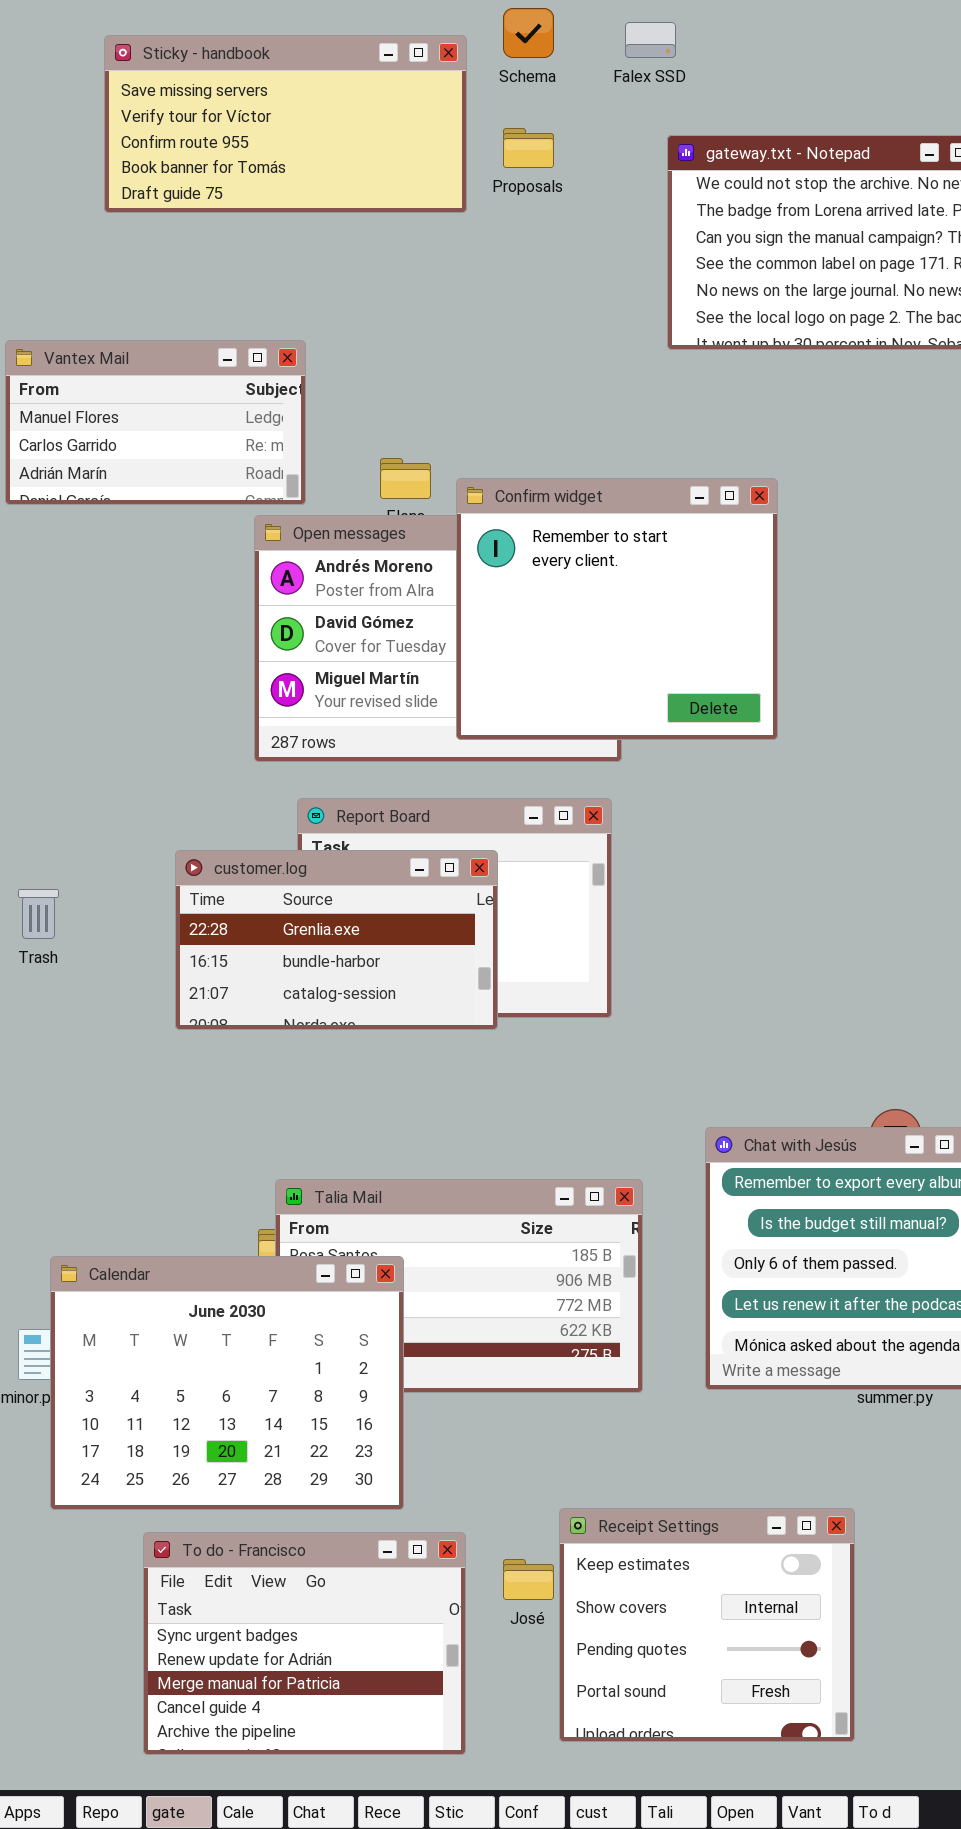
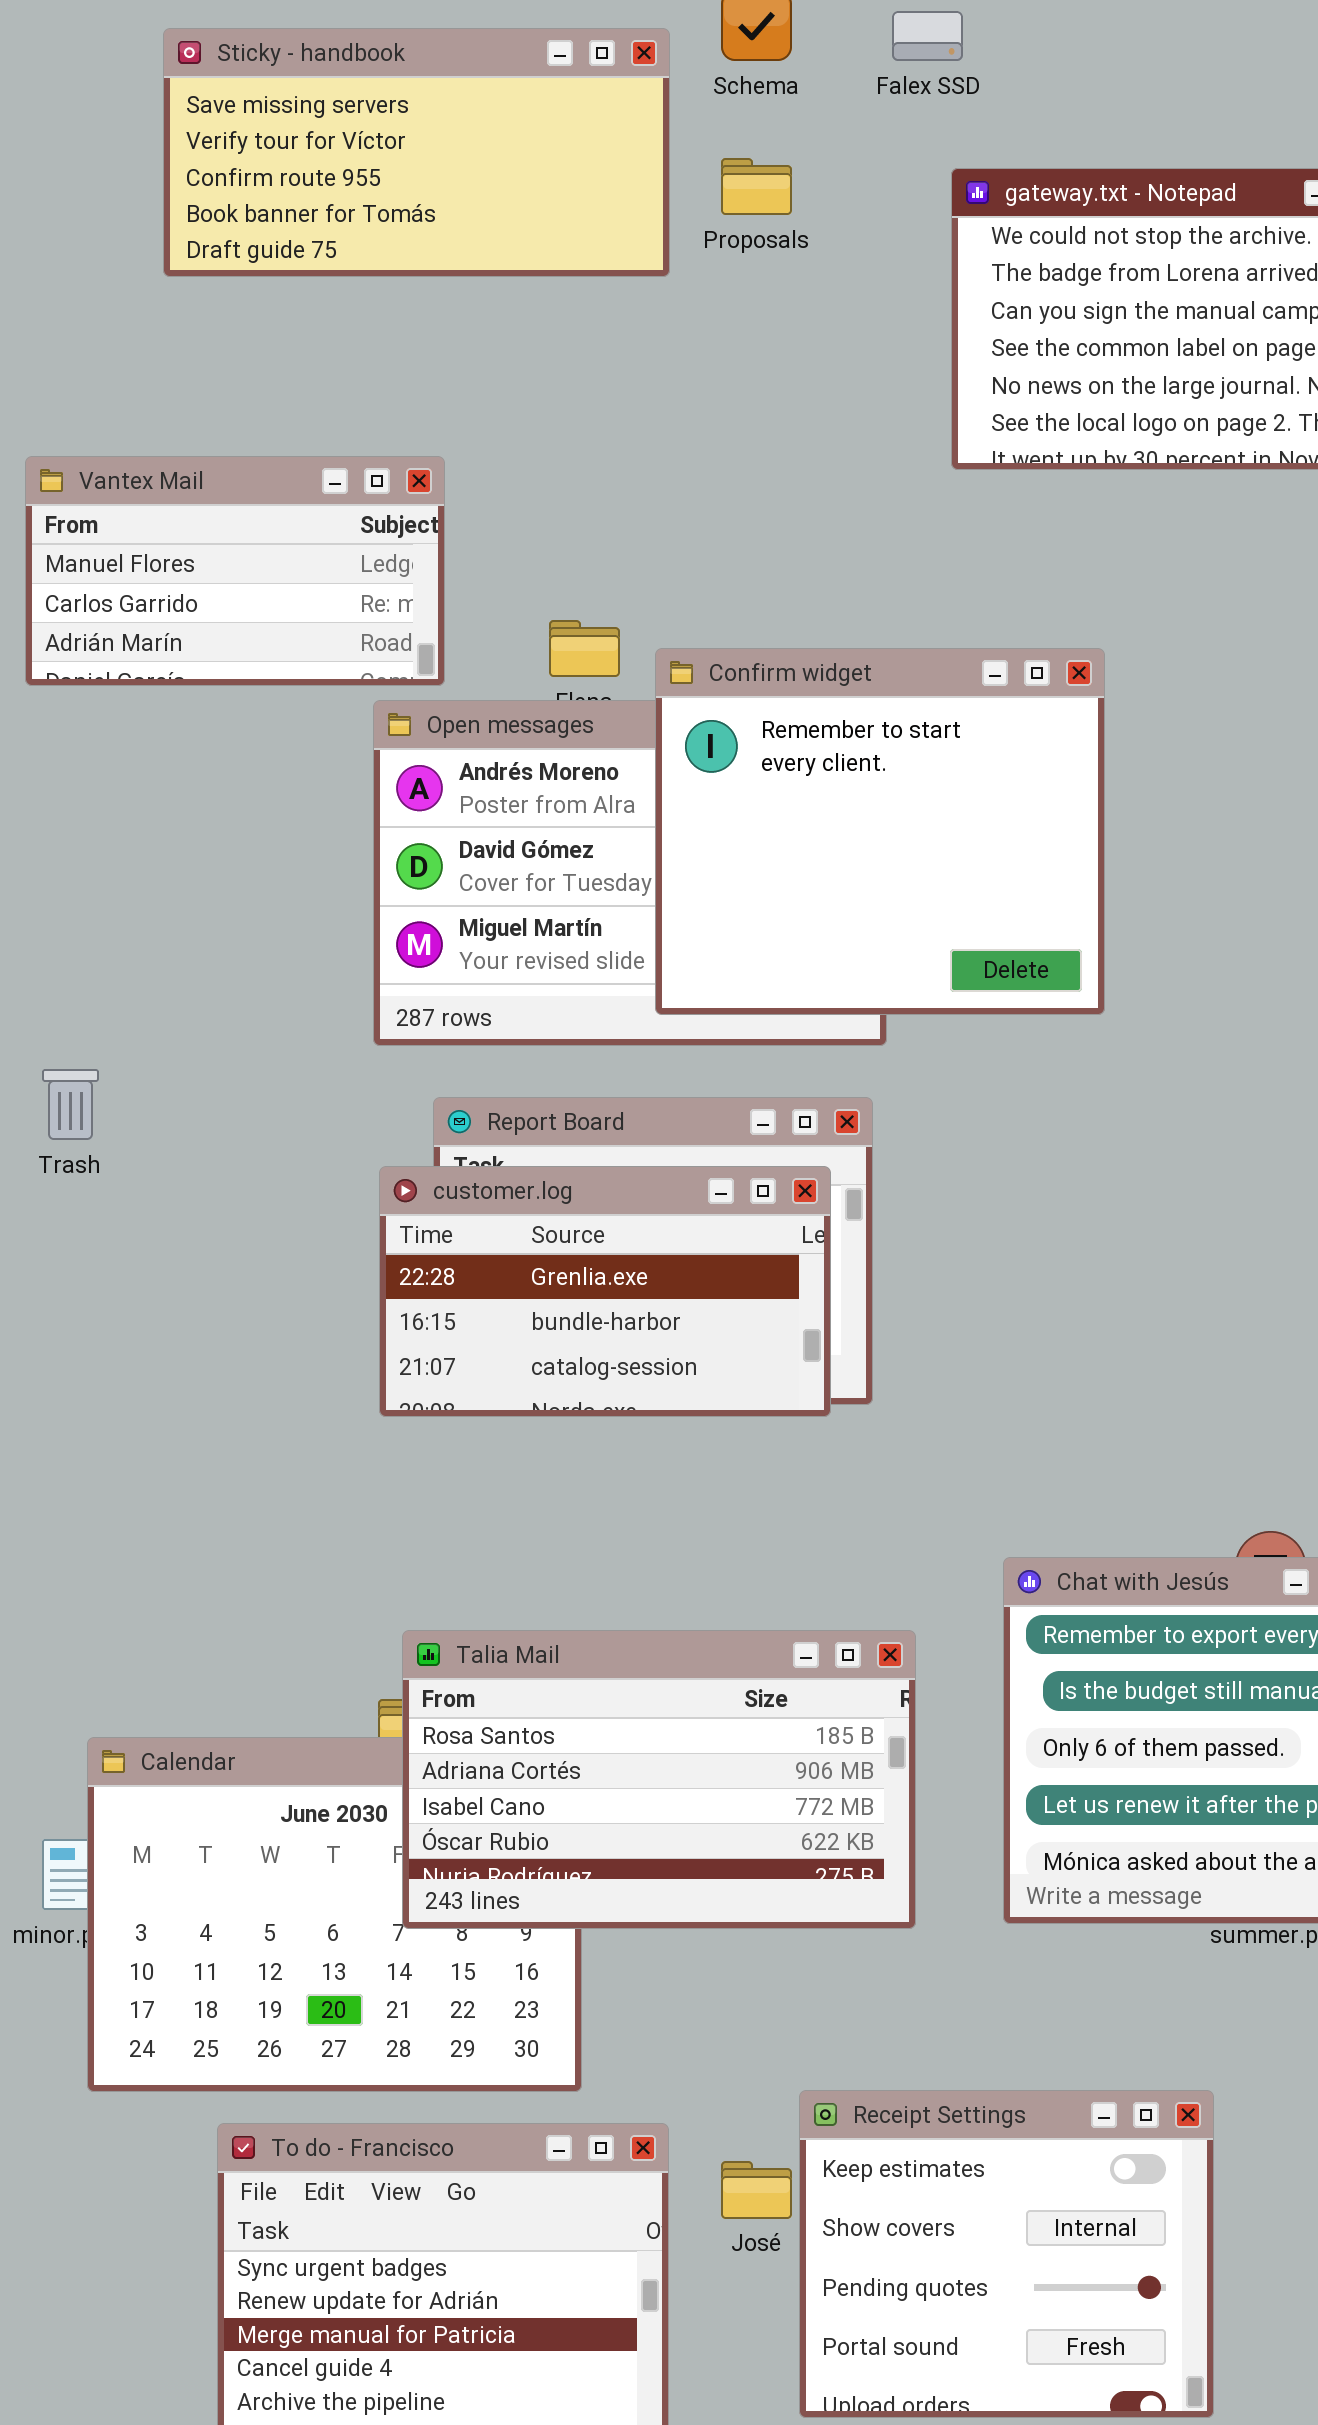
customer.log: [175,850,498,1030] -> [379,1166,831,1417], moved
Trash: [18,889,59,939] -> [42,1069,99,1140], moved
Talia Mail: [275,1179,643,1393] -> [402,1630,916,1929], raised

